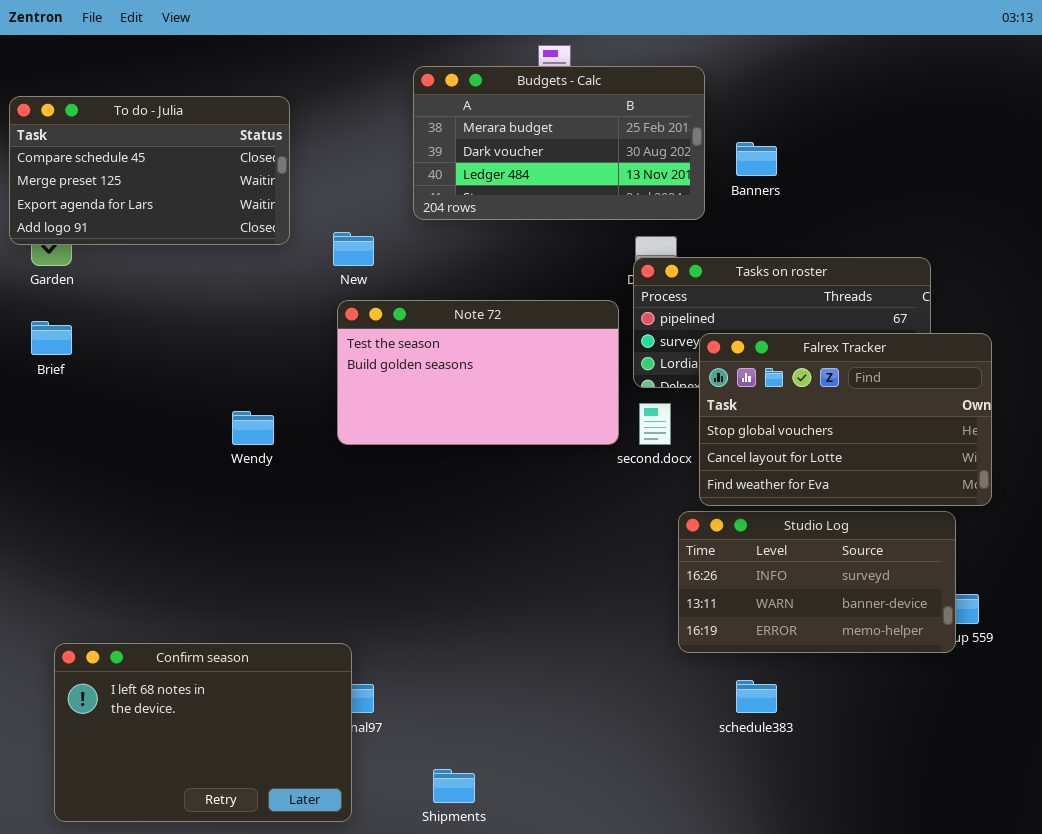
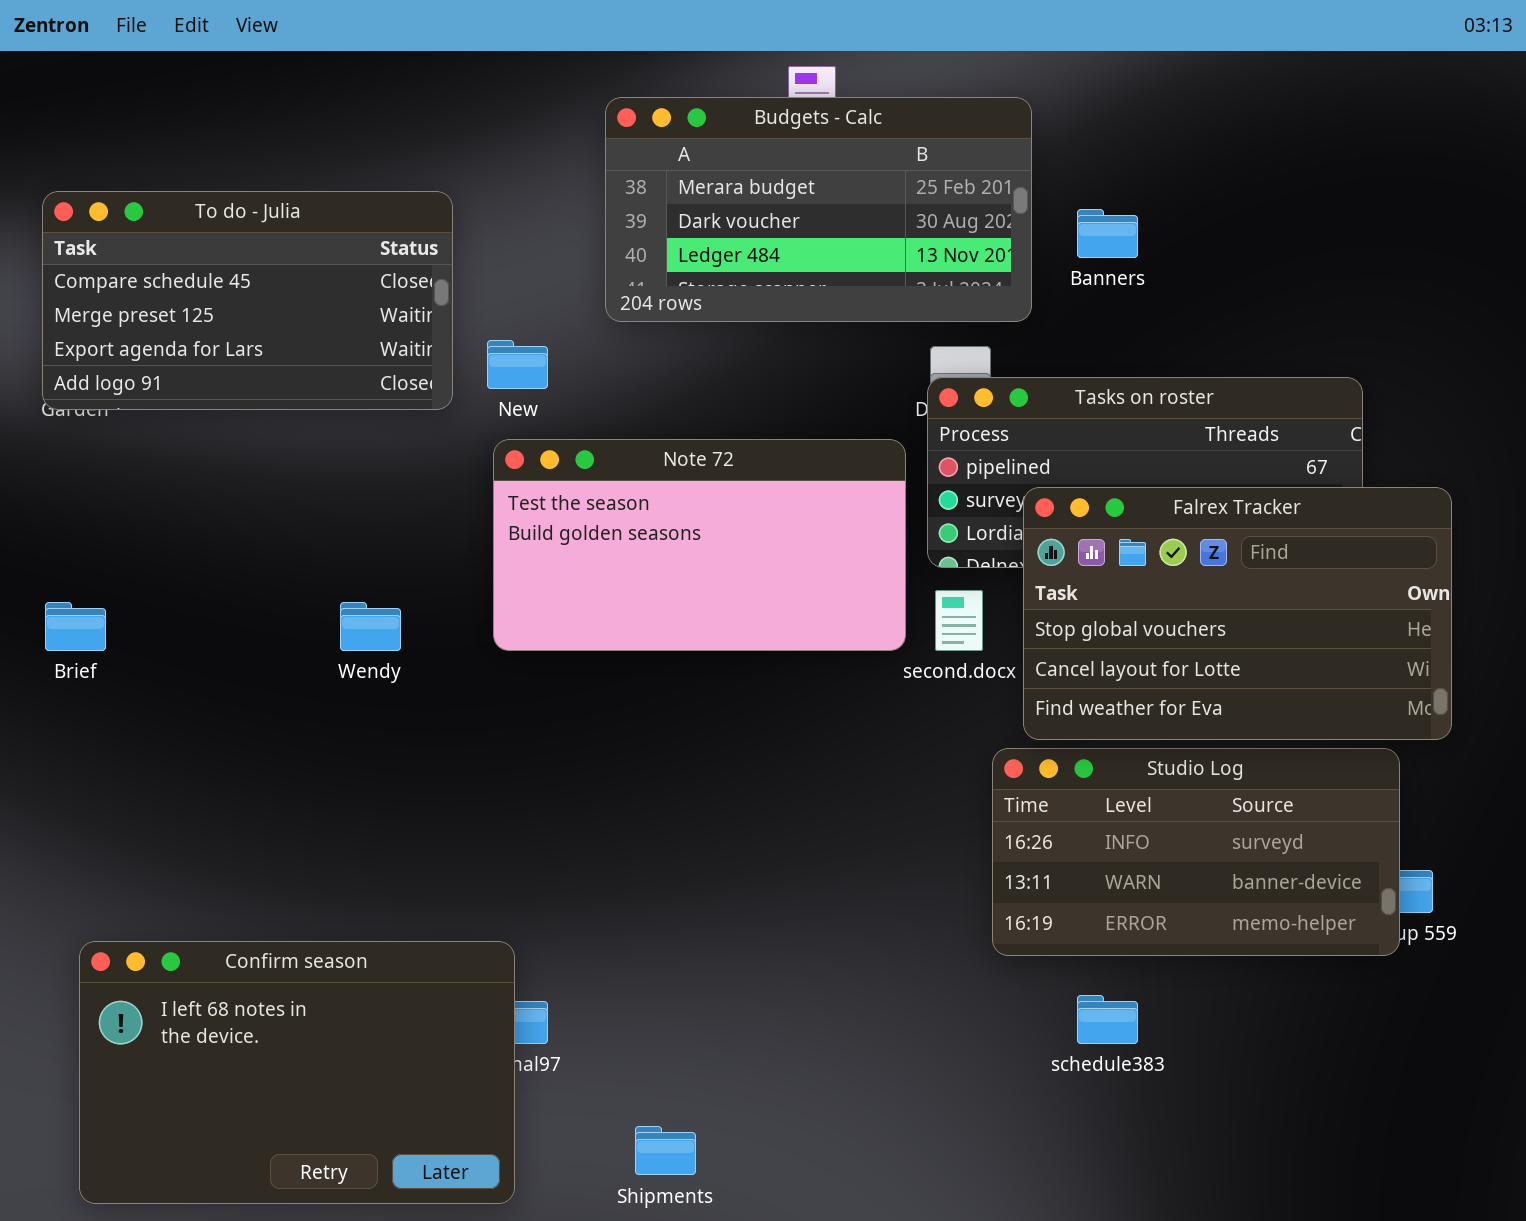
To do - Julia: [9,96,290,245] -> [42,191,453,410], moved
Brief: [31,321,72,355] -> [45,602,106,651], moved

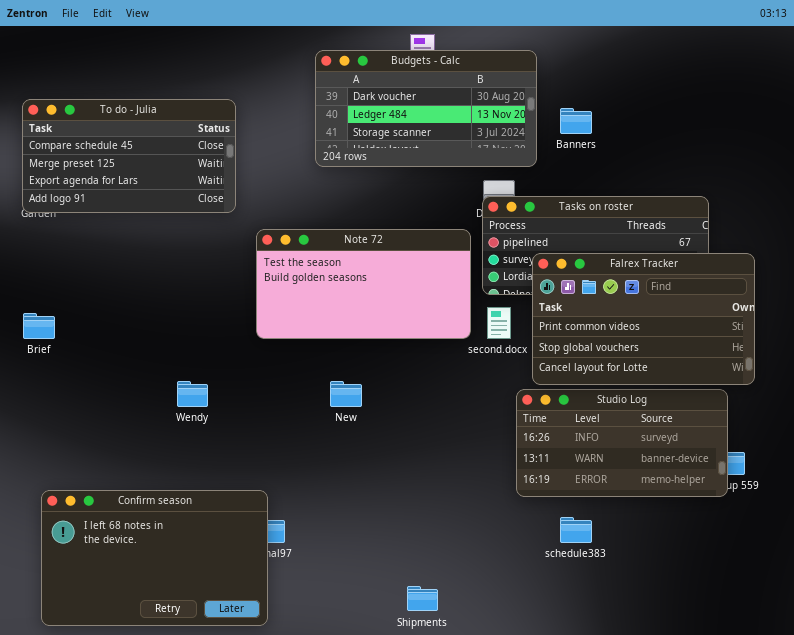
Budgets - Calc: [605,97,1032,322] -> [315,50,537,167], scrolled down 1 row
New: [487,340,548,389] -> [330,381,362,407], moved
Falrex Tracker: [1023,487,1452,740] -> [532,253,755,385], scrolled up 1 row
Wendy: [340,602,401,651] -> [177,381,208,407], moved
Shipments: [635,1126,696,1175] -> [407,586,438,611], moved

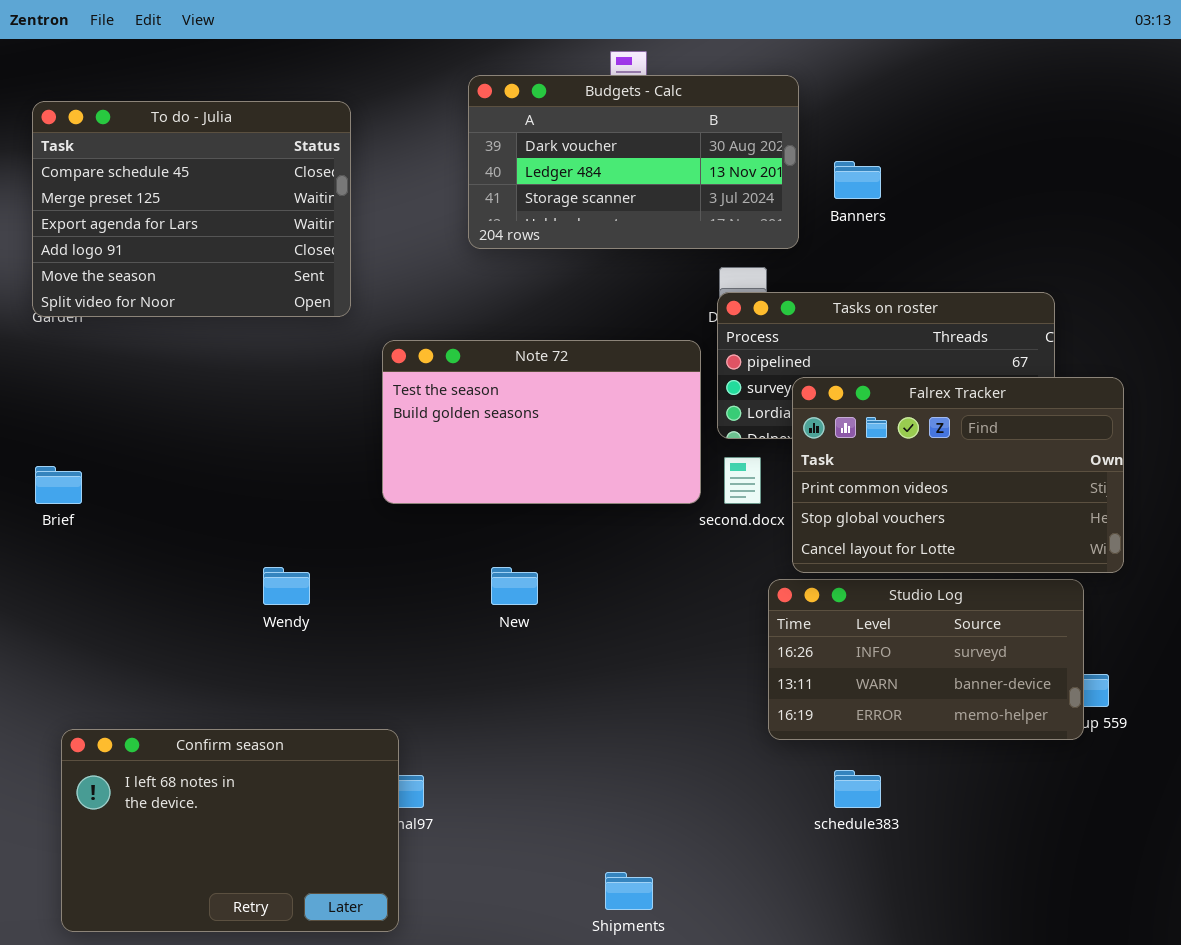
To do - Julia: [22,99,236,213] -> [32,101,351,317], resized

